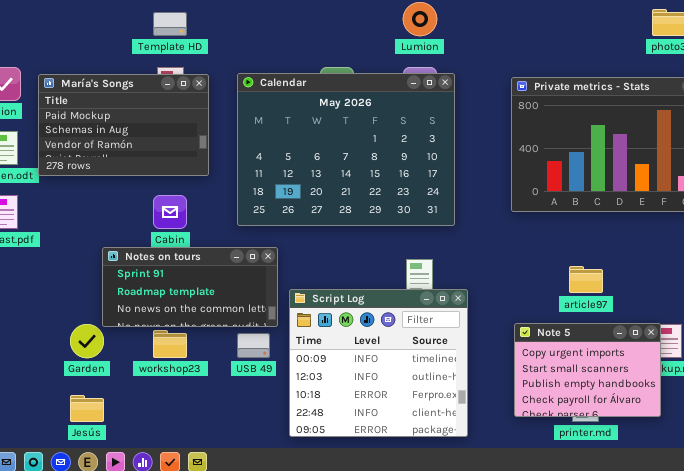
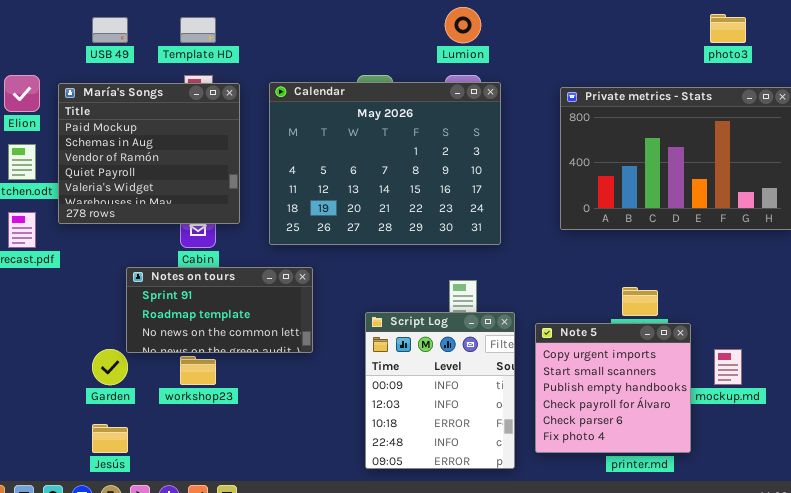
María's Songs: [38,74,209,176] -> [58,83,240,224], resized
Script Log: [289,289,468,437] -> [365,312,515,469], resized
Note 5: [514,323,661,417] -> [535,323,691,453], moved, resized
USB 49: [237,333,270,358] -> [92,17,128,43], moved

